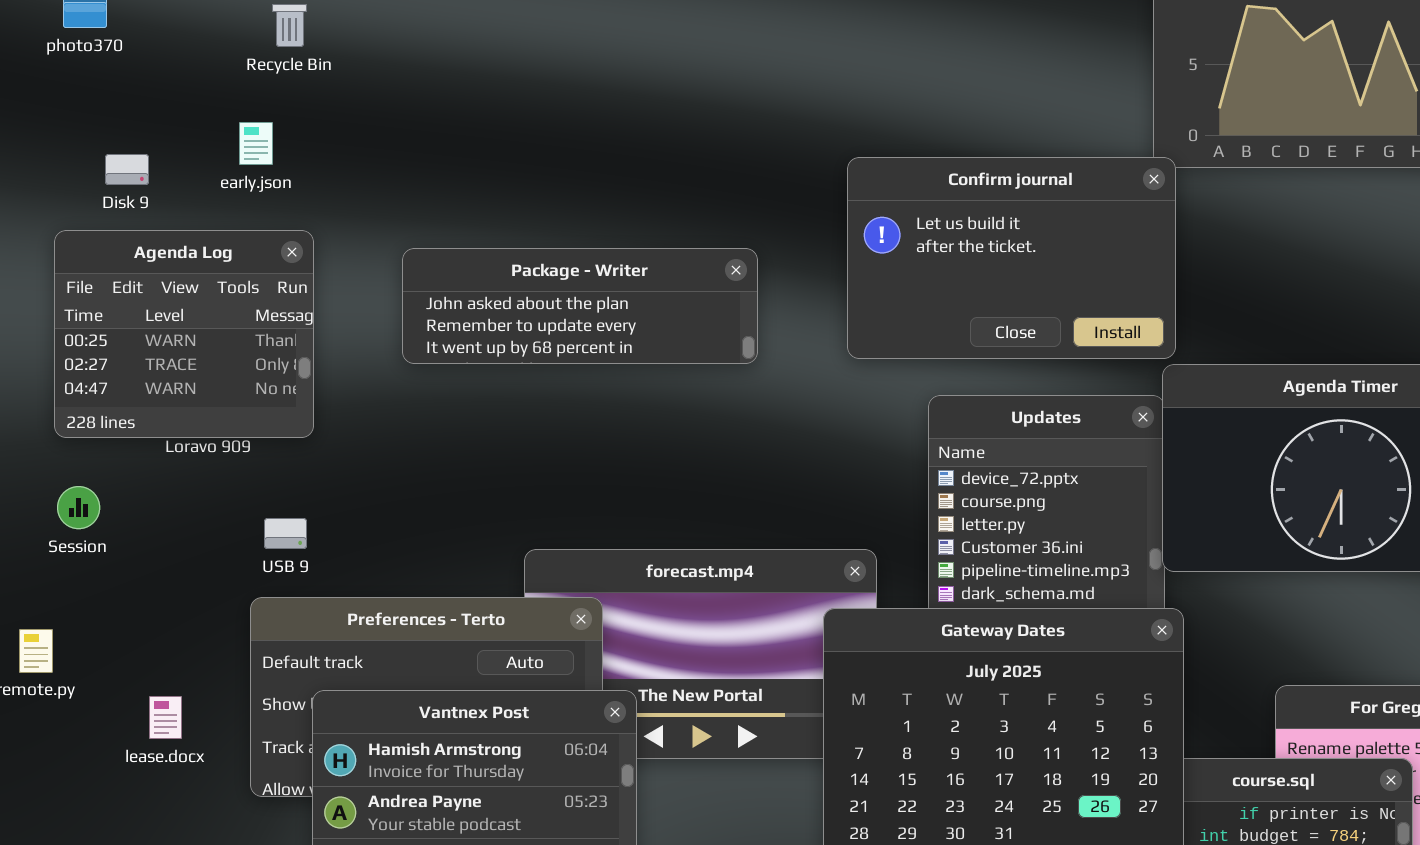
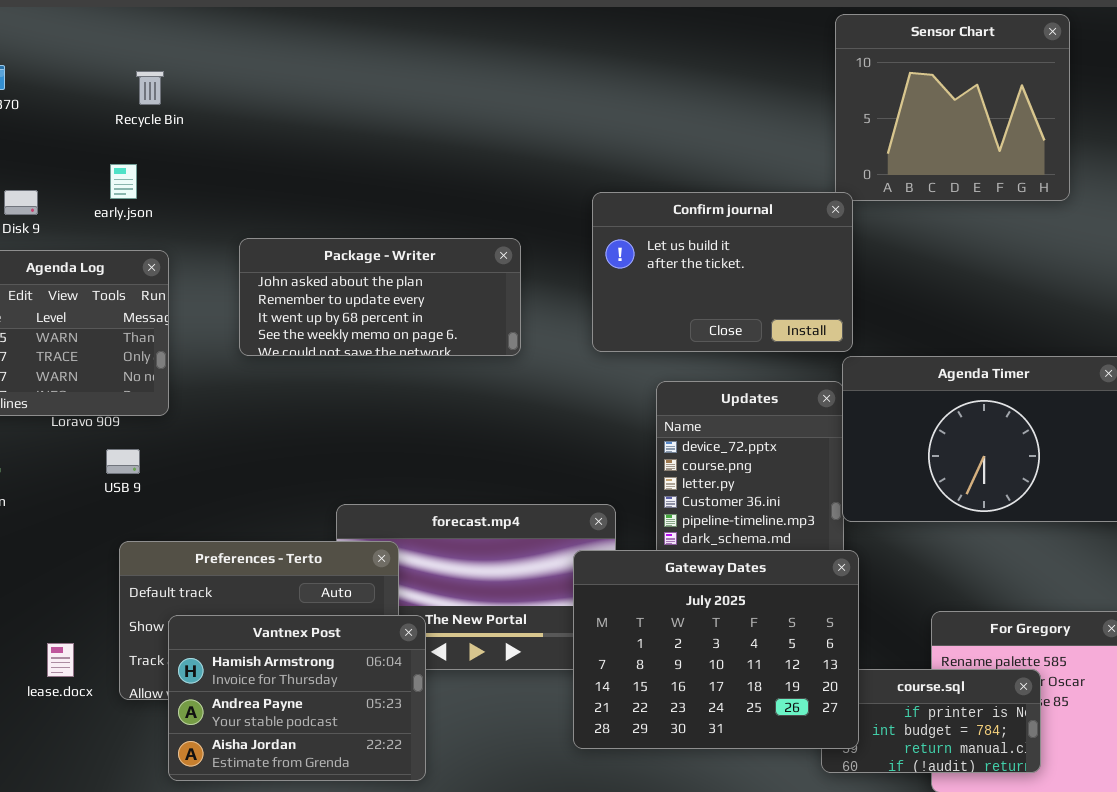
Package - Writer: [402,248,758,364] -> [239,238,521,356], resized
USB 9: [264,518,307,549] -> [106,449,140,474], moved
lease.docx: [149,696,182,739] -> [47,643,74,677], moved

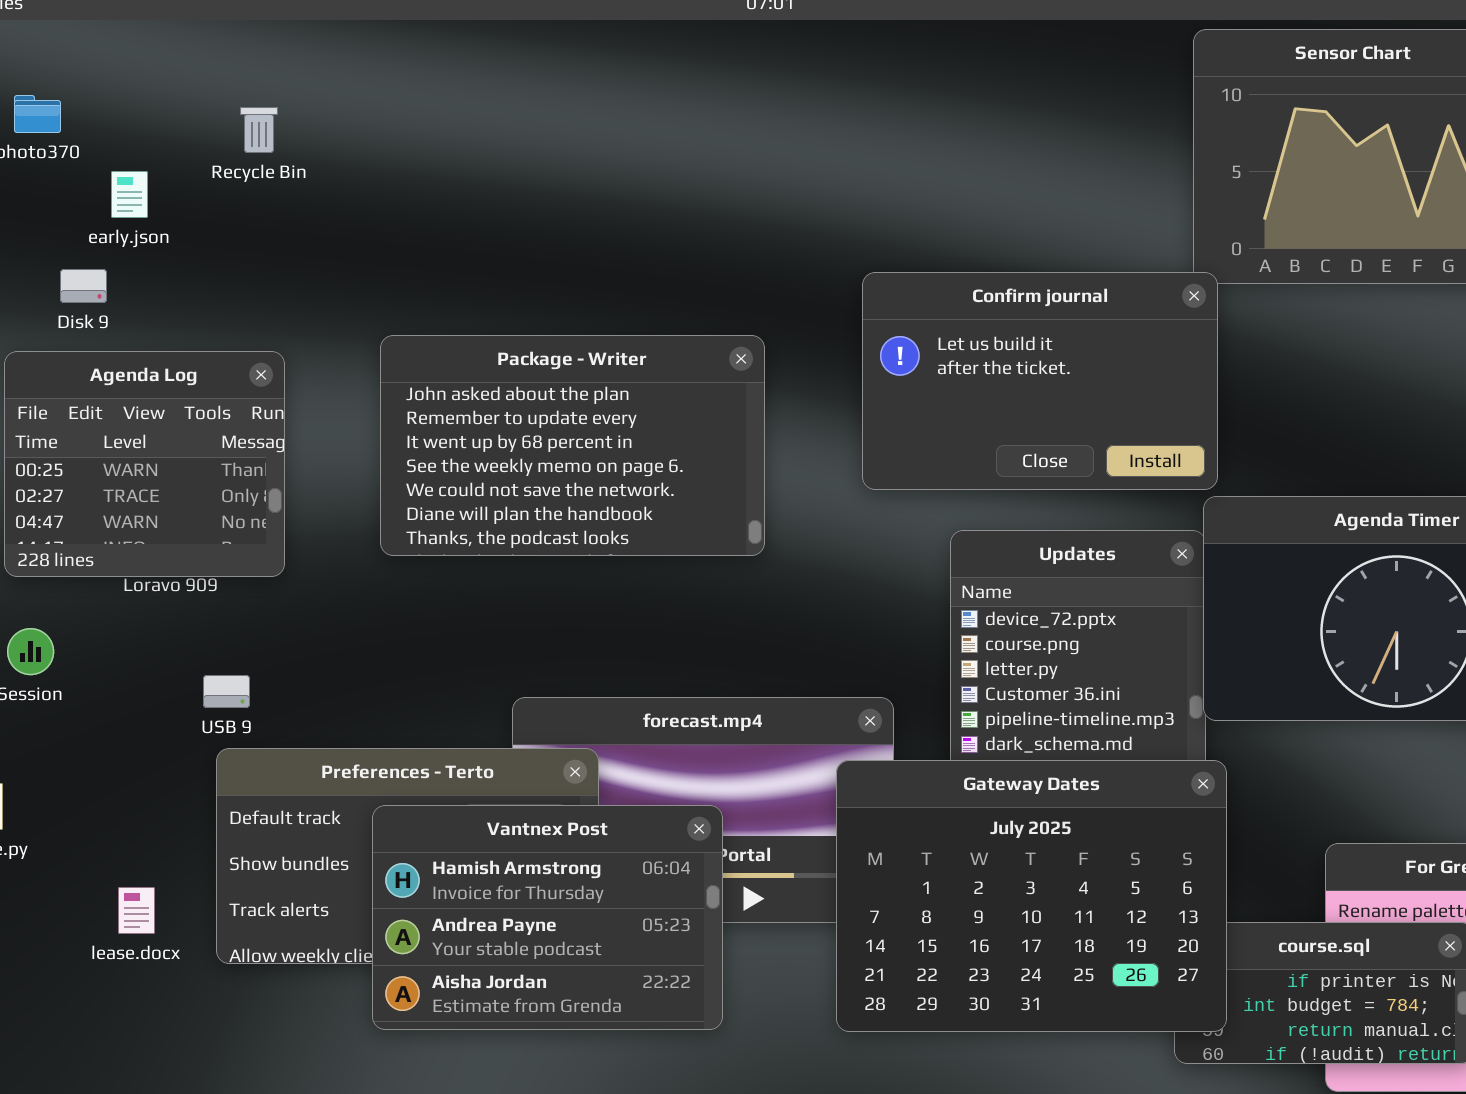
early.json: [110,164,137,199] -> [111,171,148,218], moved
Package - Writer: [239,238,521,356] -> [380,335,765,556], resized
USB 9: [106,449,140,474] -> [203,675,250,708], moved
Vantnex Post: [168,615,426,781] -> [372,805,723,1030], moved

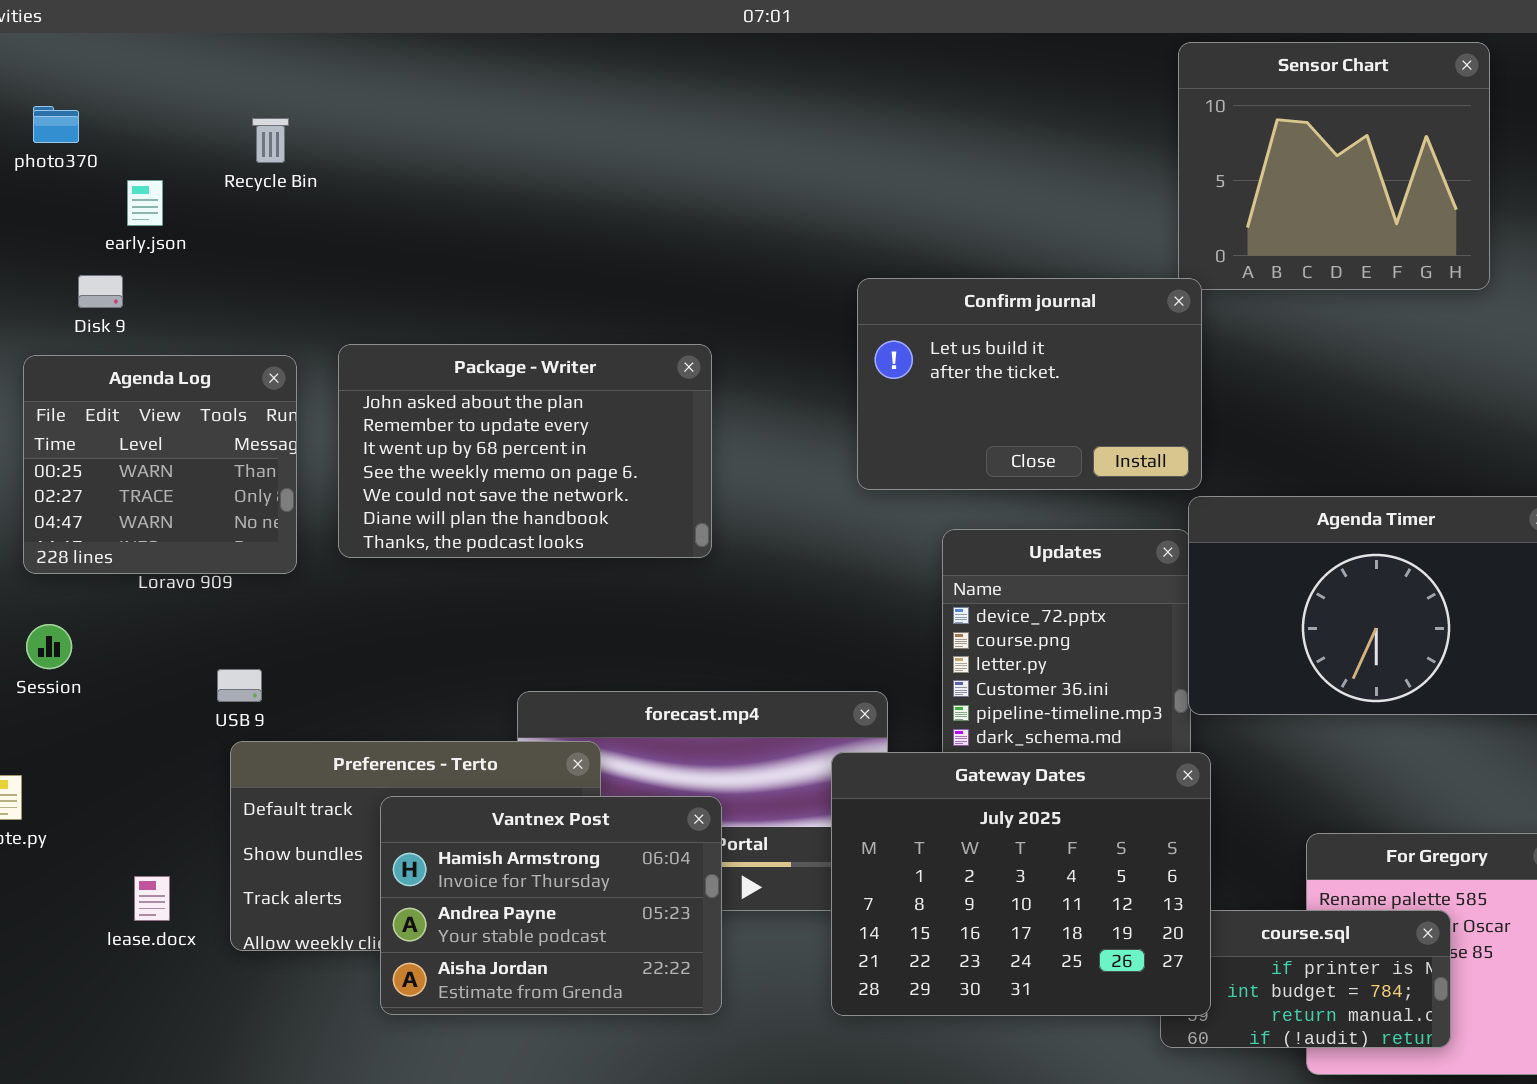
Package - Writer: [380,335,765,556] -> [338,344,712,558], moved

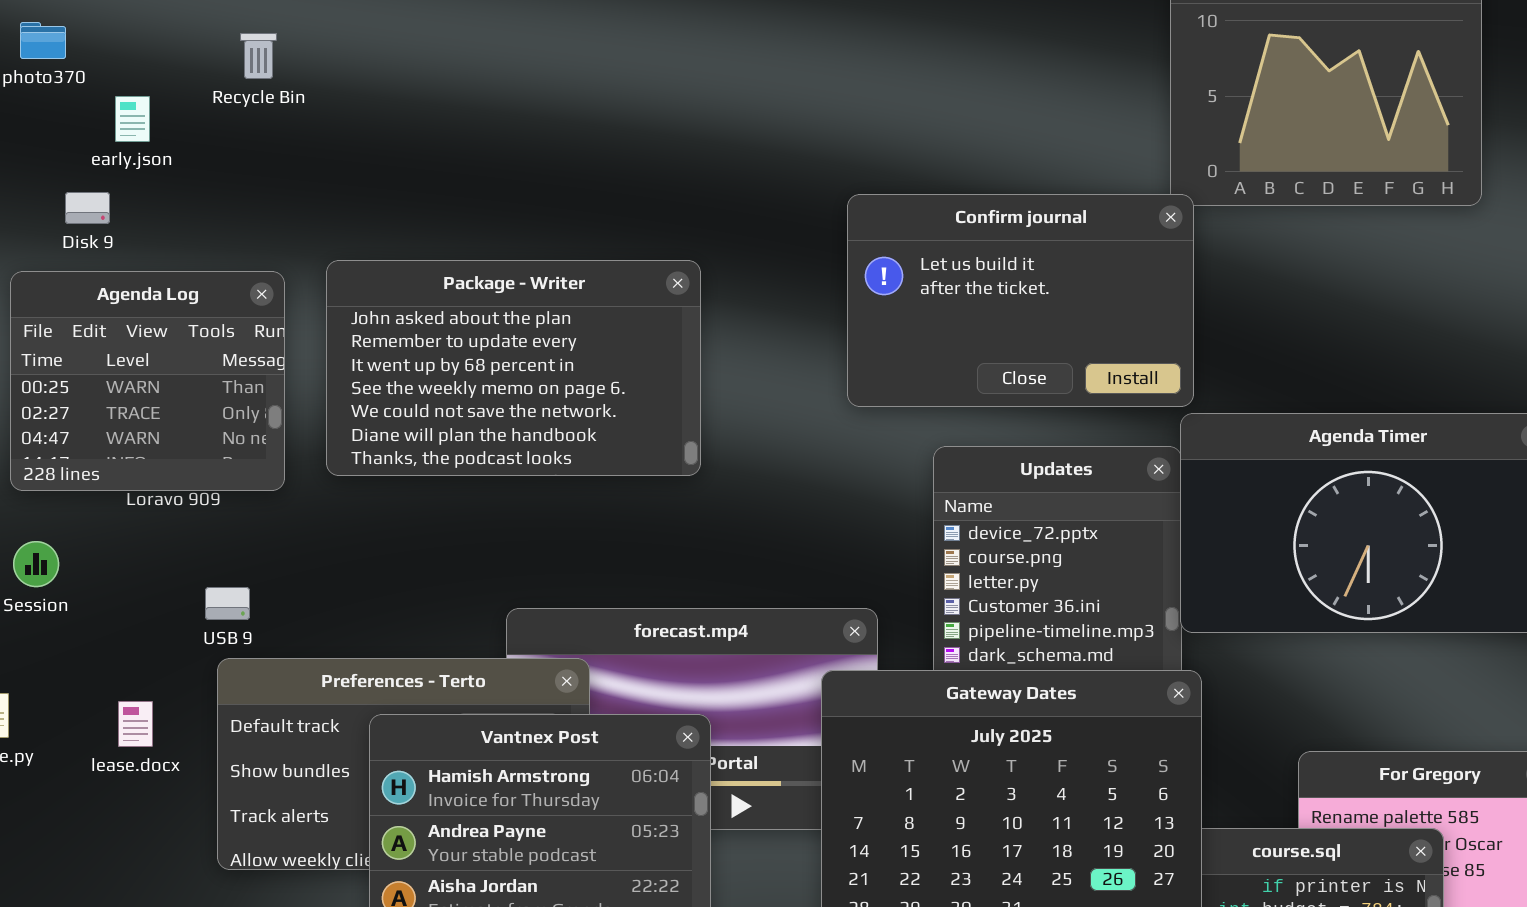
lease.docx: [134,876,170,921] -> [118,701,153,747], moved

